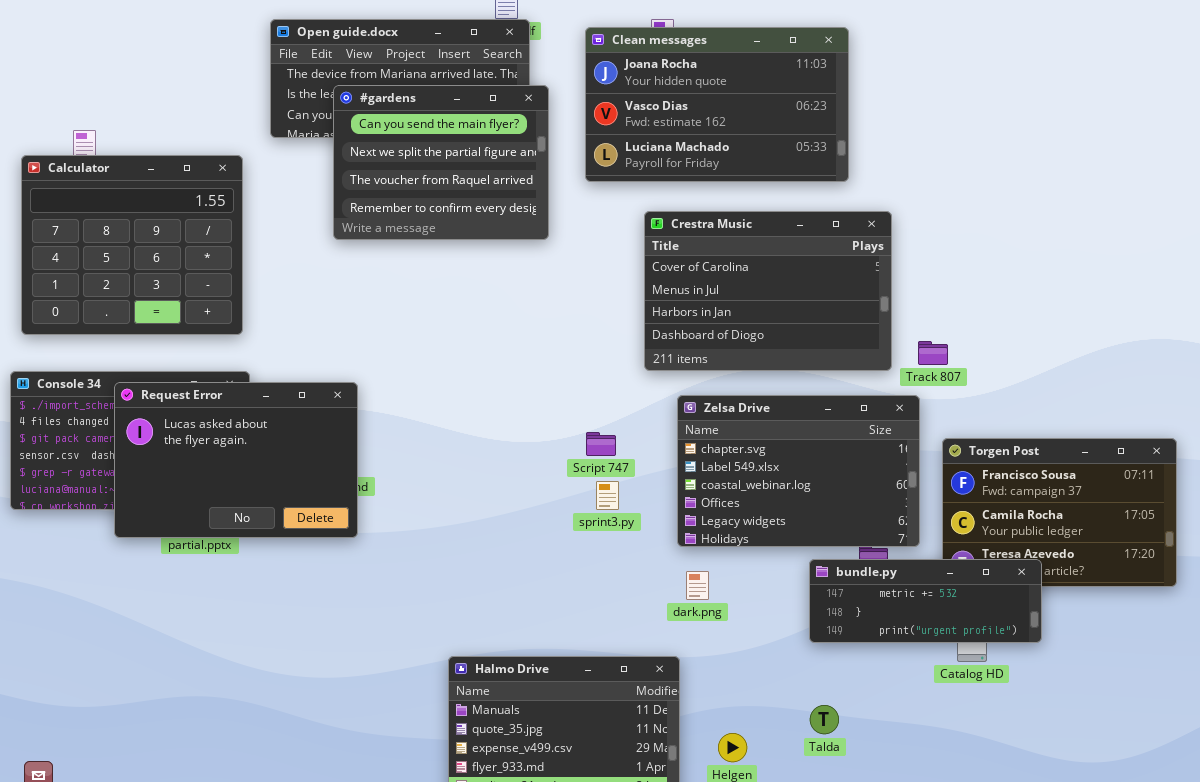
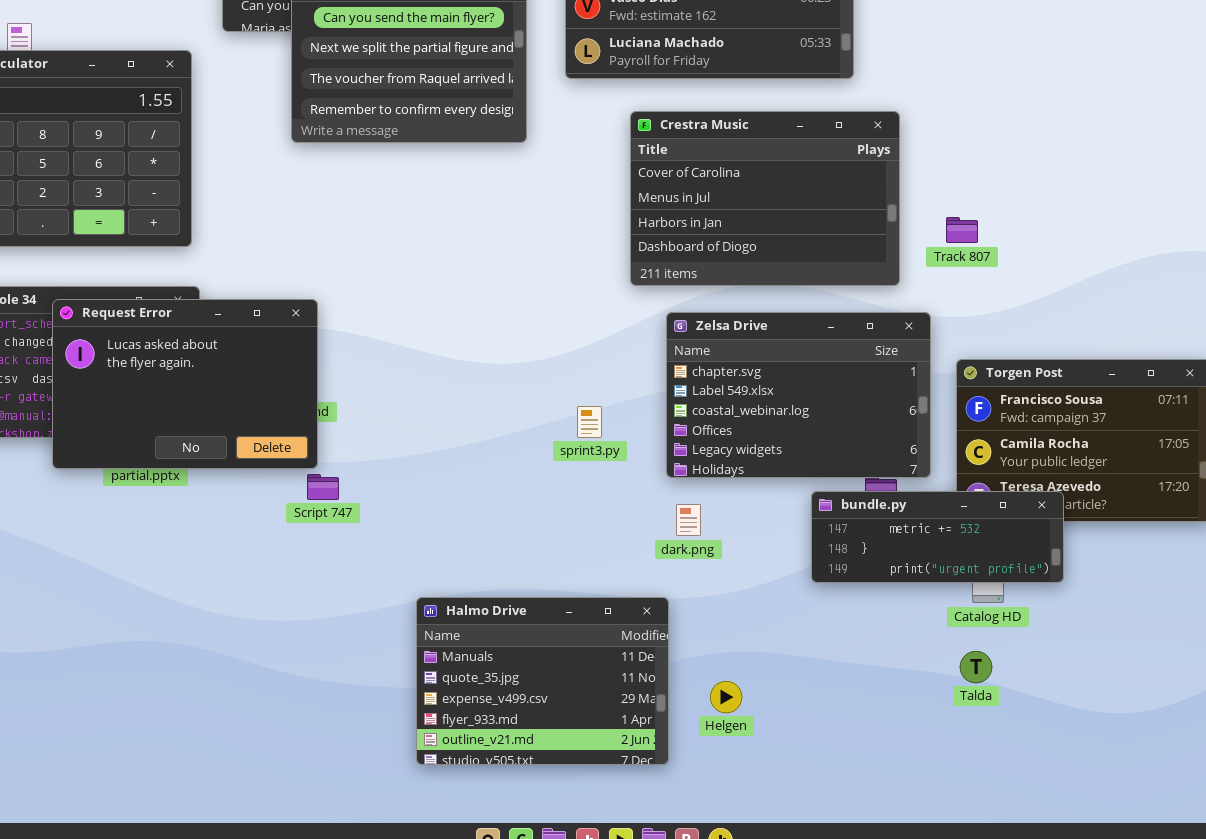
Track 807: [918,341,948,365] -> [946,217,978,243], moved
Script 747: [586,432,616,456] -> [307,474,339,500], moved
Talda: [810,705,839,734] -> [960,651,992,683], moved

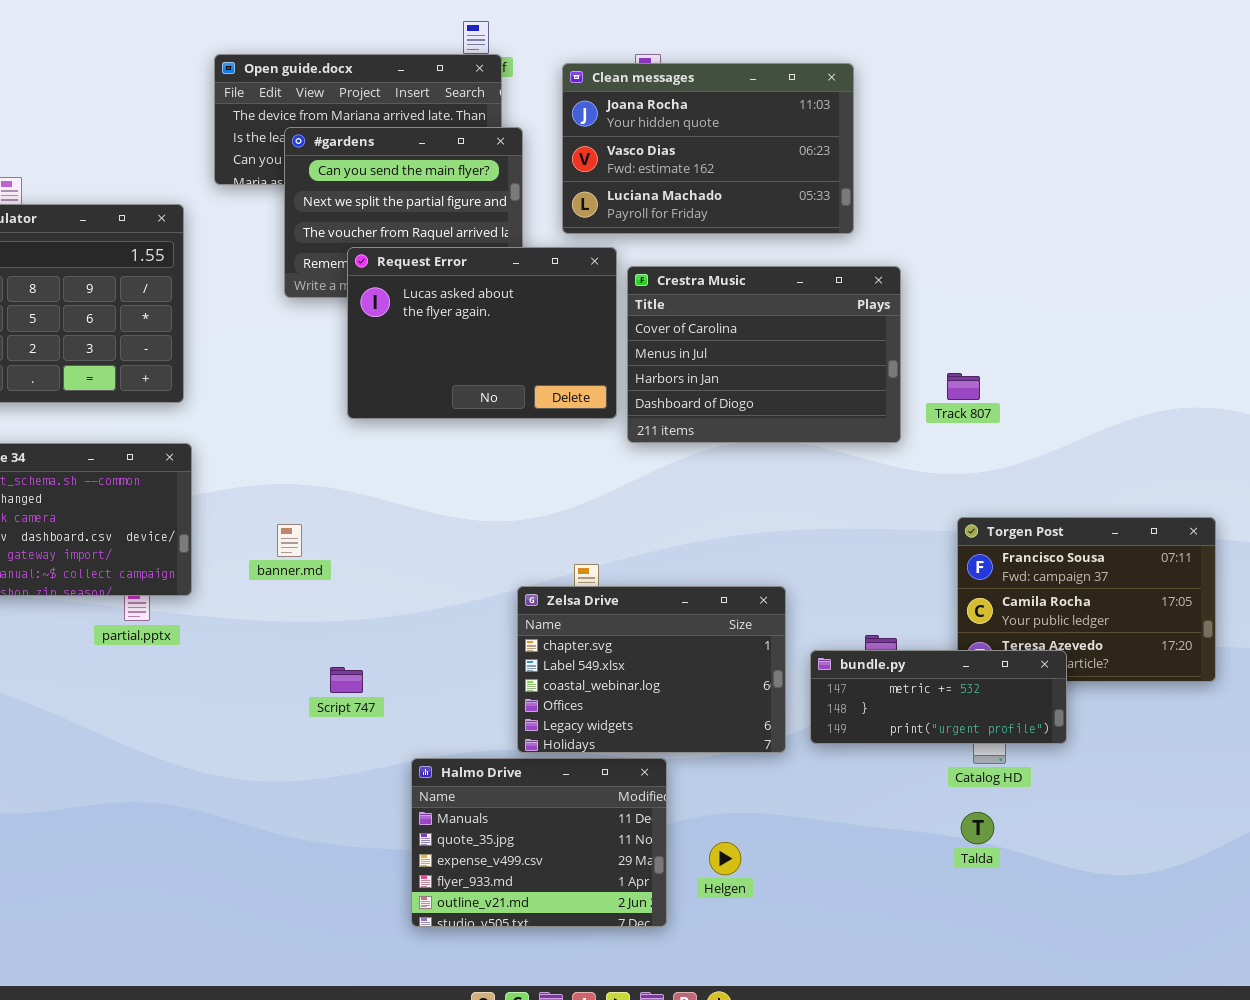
Request Error: [52,299,318,469] -> [347,247,617,419], moved
Zelsa Drive: [666,312,931,478] -> [517,586,786,753], moved
Script 747: [307,474,339,500] -> [330,667,363,693], moved

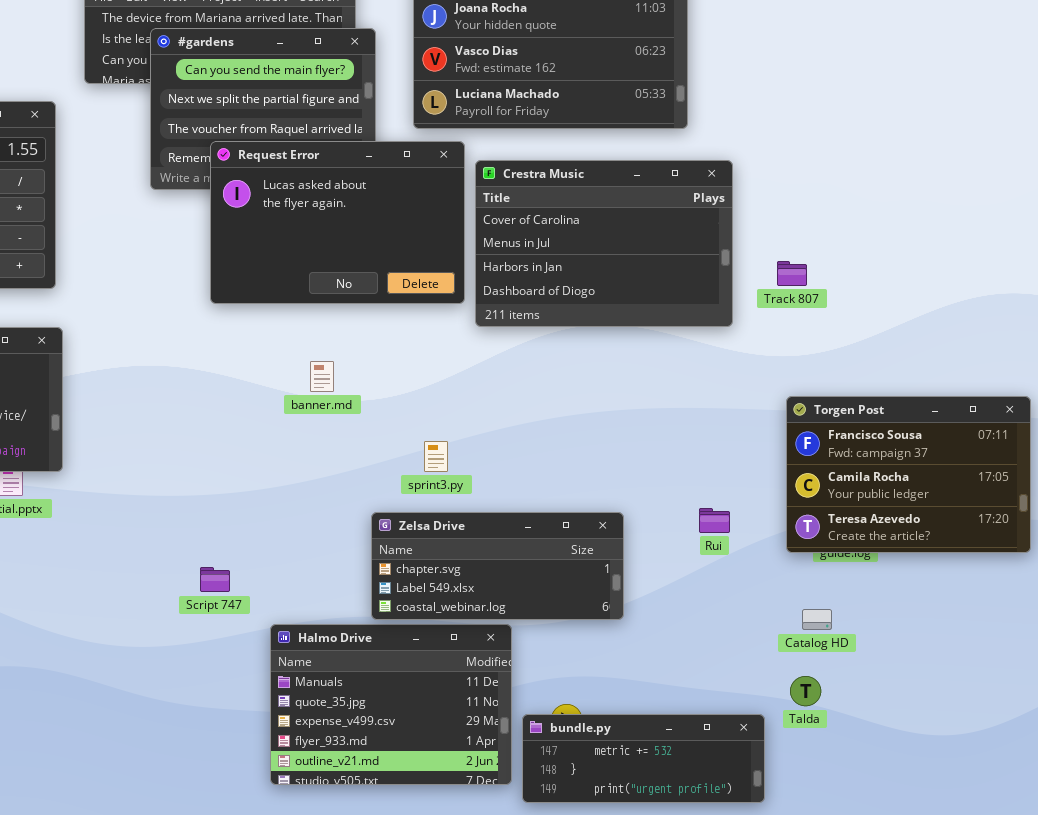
banner.md: [277,524,302,557] -> [310,361,334,392], moved
Zelsa Drive: [517,586,786,753] -> [371,512,624,620], resized
bundle.py: [810,650,1067,744] -> [522,714,765,803], moved
Script 747: [330,667,363,693] -> [200,567,230,592], moved

